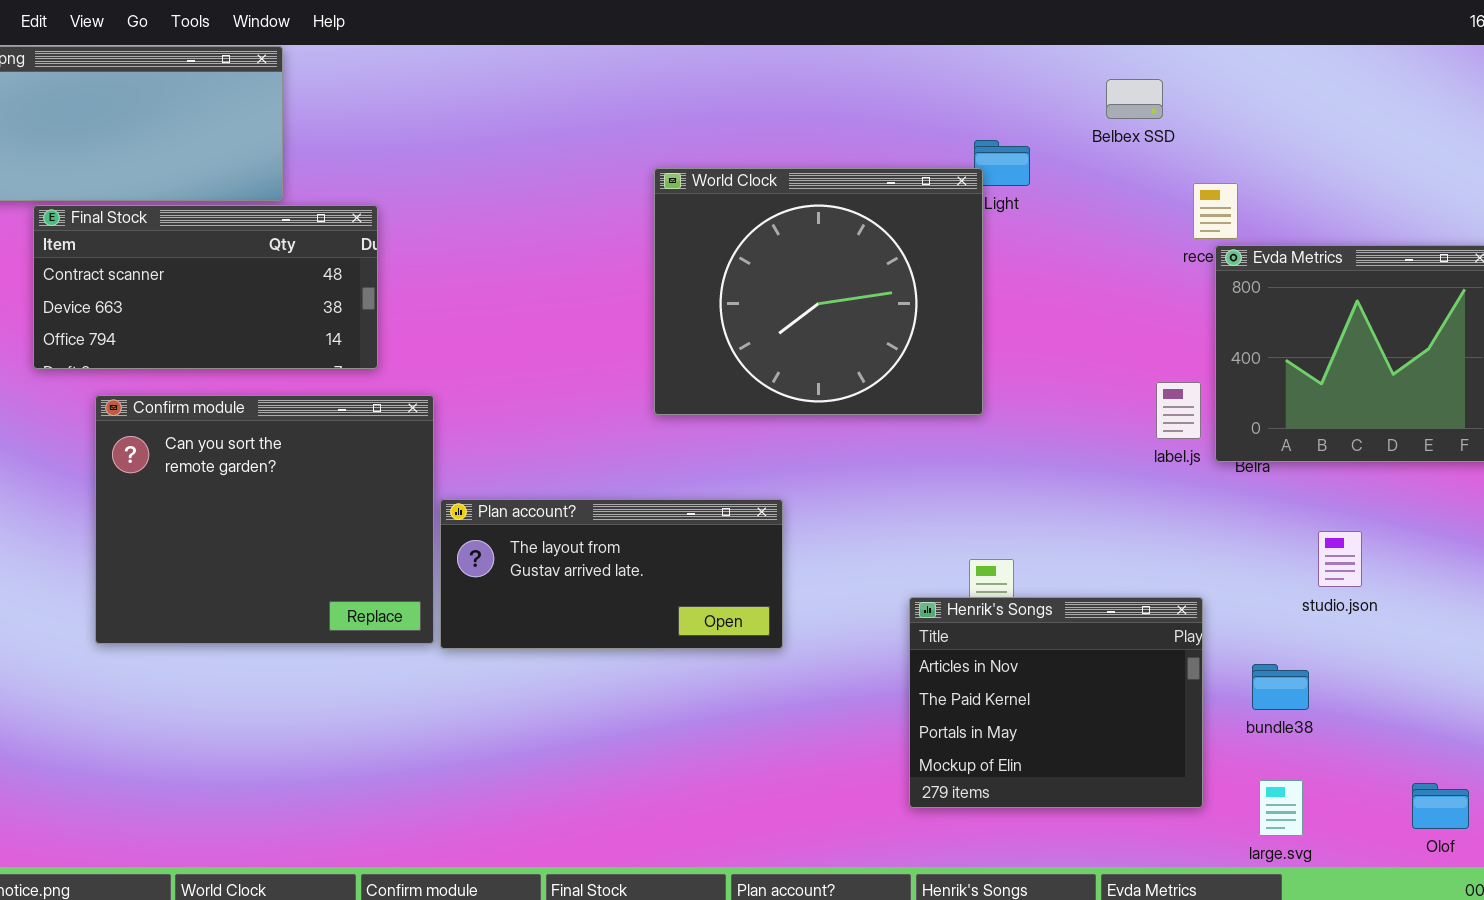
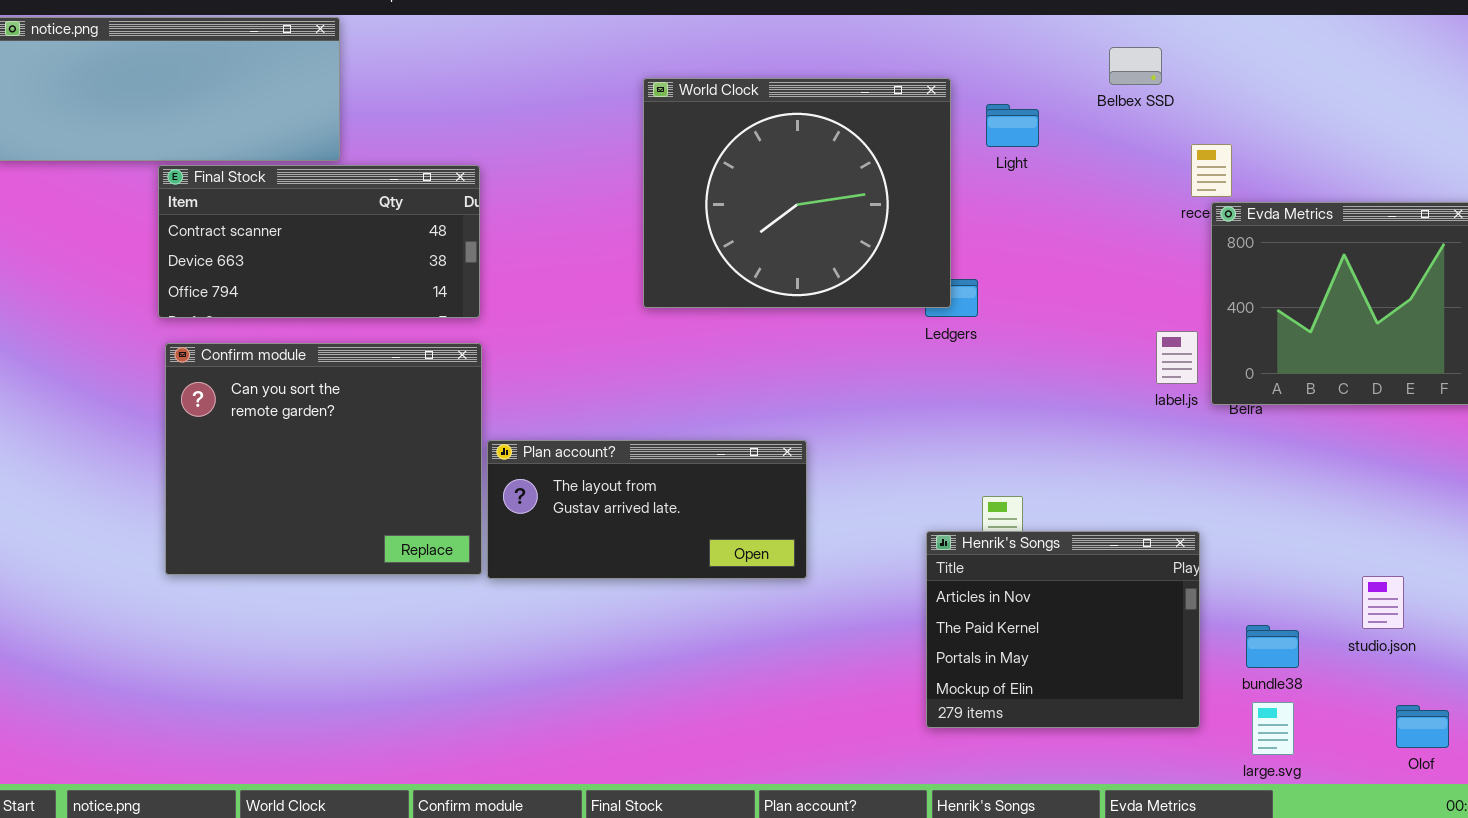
World Clock: [654,168,983,415] -> [643,78,951,308], moved
Final Stock: [33,205,378,369] -> [158,165,480,318], moved
studio.json: [1318,531,1362,587] -> [1362,576,1404,629], moved
bundle38: [1252,664,1309,710] -> [1246,625,1299,668], moved

